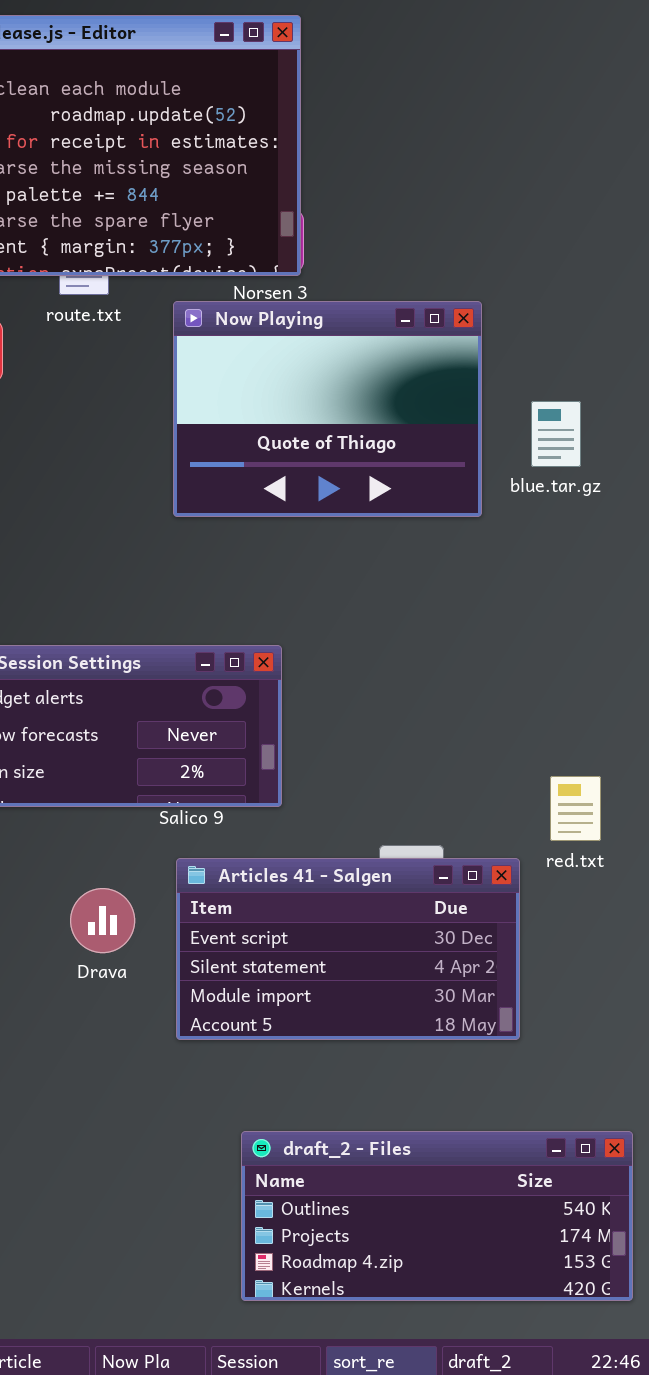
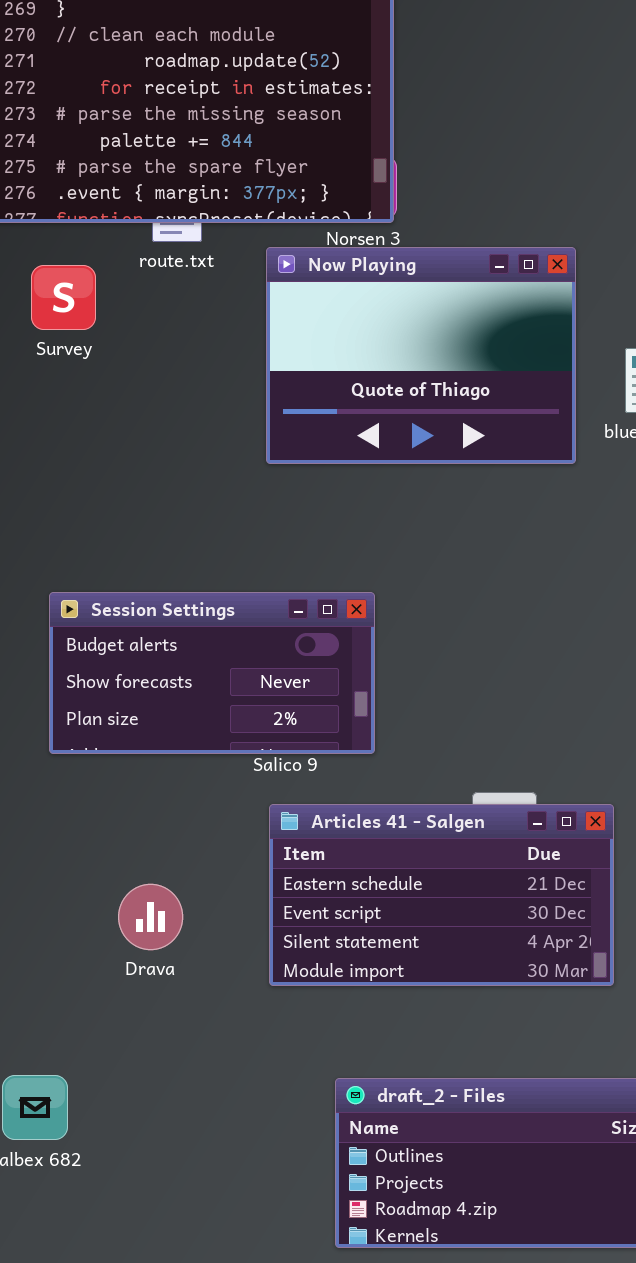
Articles 41 - Salgen: [176,858,520,1040] -> [269,804,614,986], scrolled up 1 row
Drava: [70,888,135,953] -> [118,884,183,950], moved

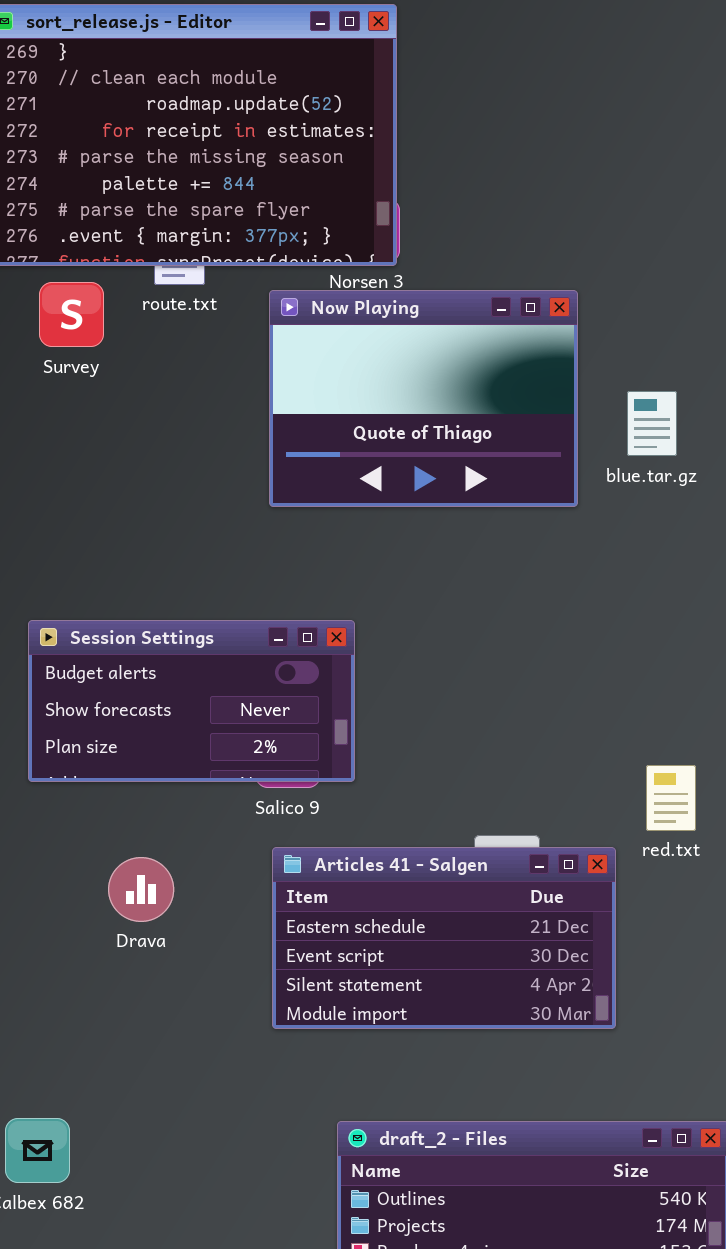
Survey: [31,265,96,330] -> [39,282,104,347], moved
Session Settings: [49,592,375,754] -> [28,620,355,782], moved
Drava: [118,884,183,950] -> [108,857,174,922], moved

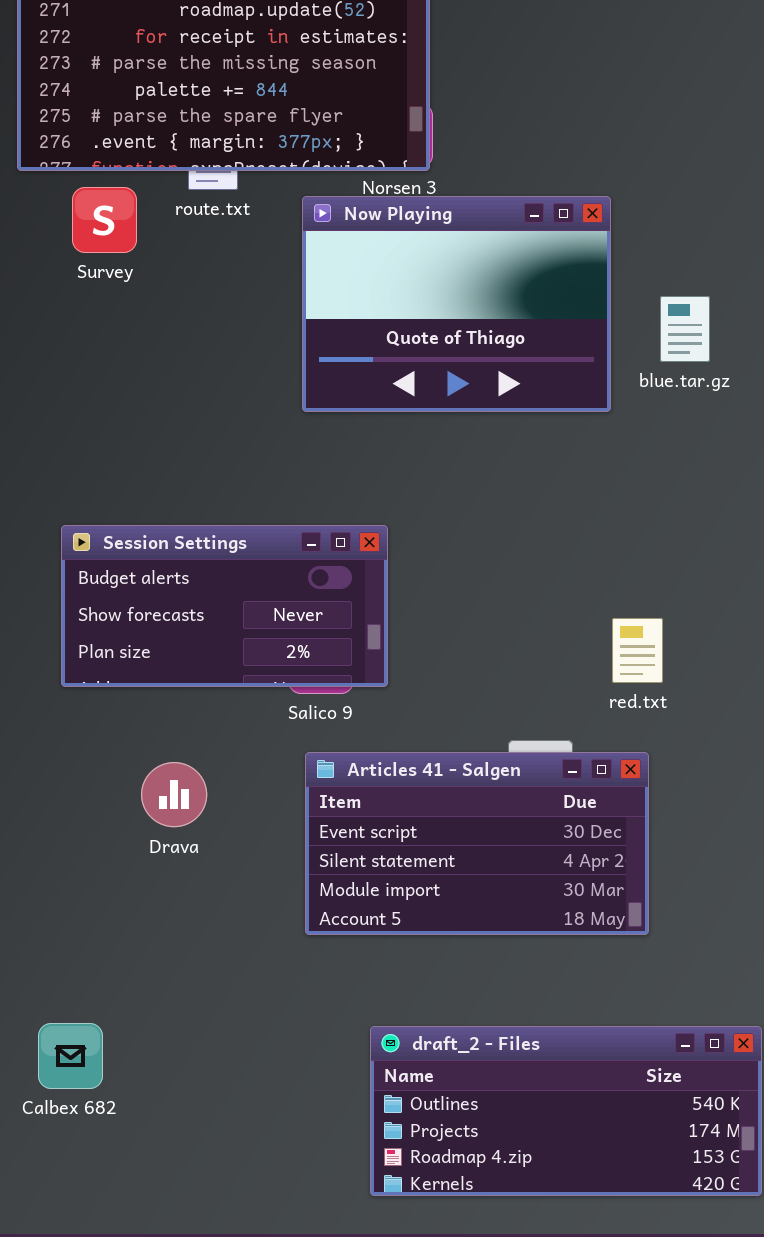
red.txt: [646,765,696,831] -> [612,618,663,683], moved
Articles 41 - Salgen: [272,847,616,1029] -> [305,752,649,935], scrolled down 1 row

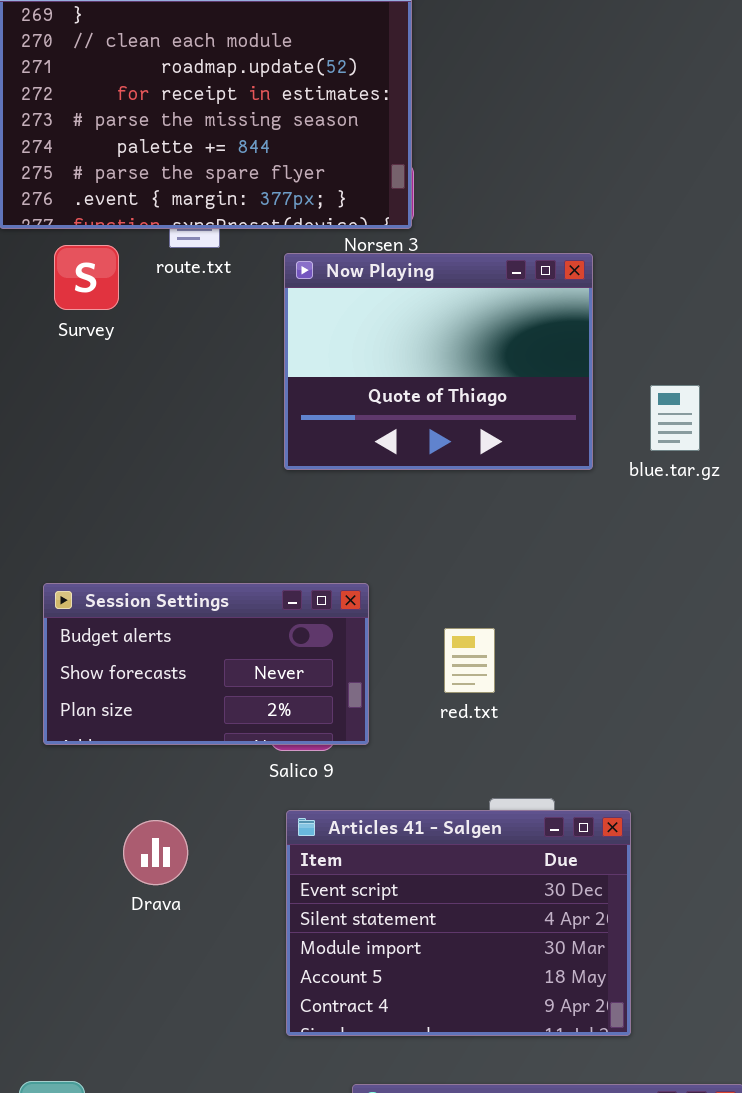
blue.tar.gz: [660,296,710,362] -> [650,385,700,451], moved
red.txt: [612,618,663,683] -> [444,628,495,693], moved
Articles 41 - Salgen: [305,752,649,935] -> [286,810,631,1036], resized

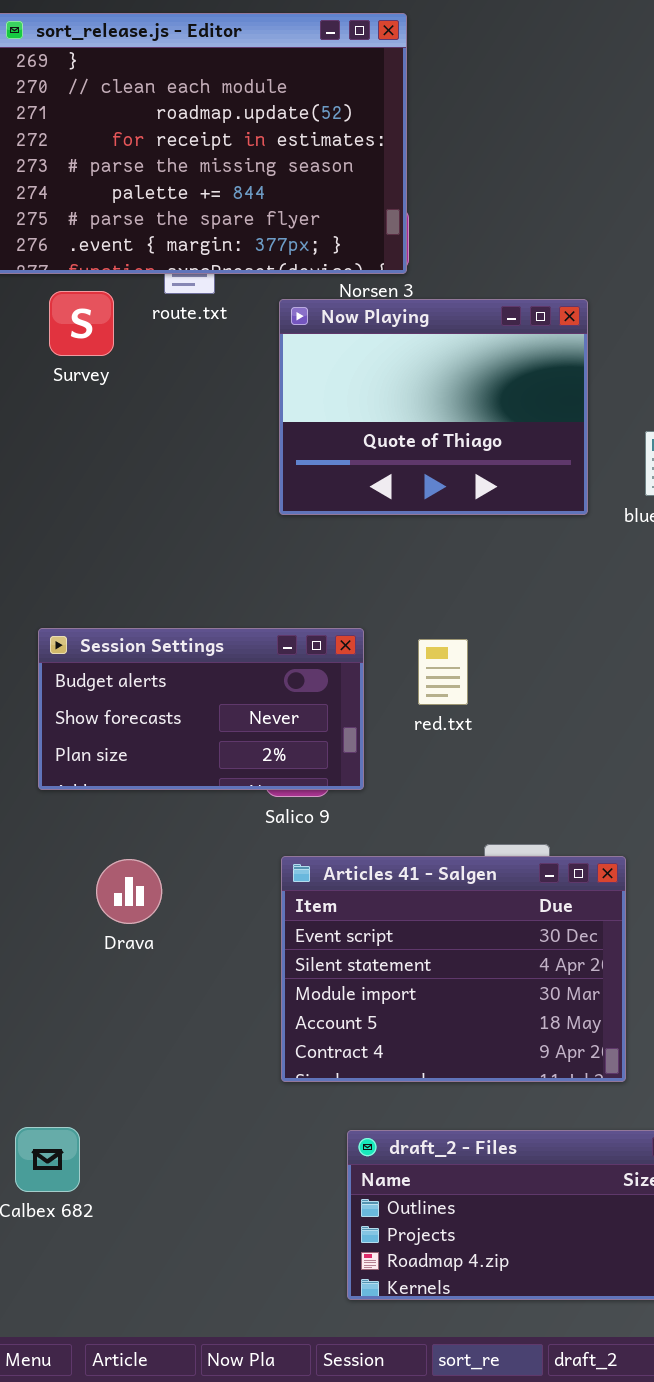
red.txt: [444,628,495,693] -> [418,639,468,705], moved
Drava: [123,820,188,885] -> [96,859,162,924], moved

